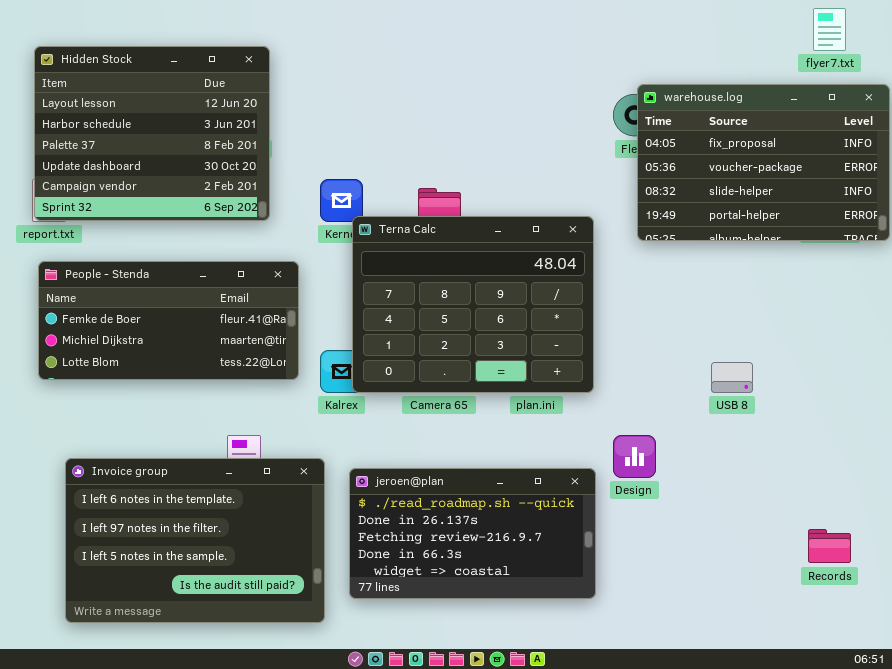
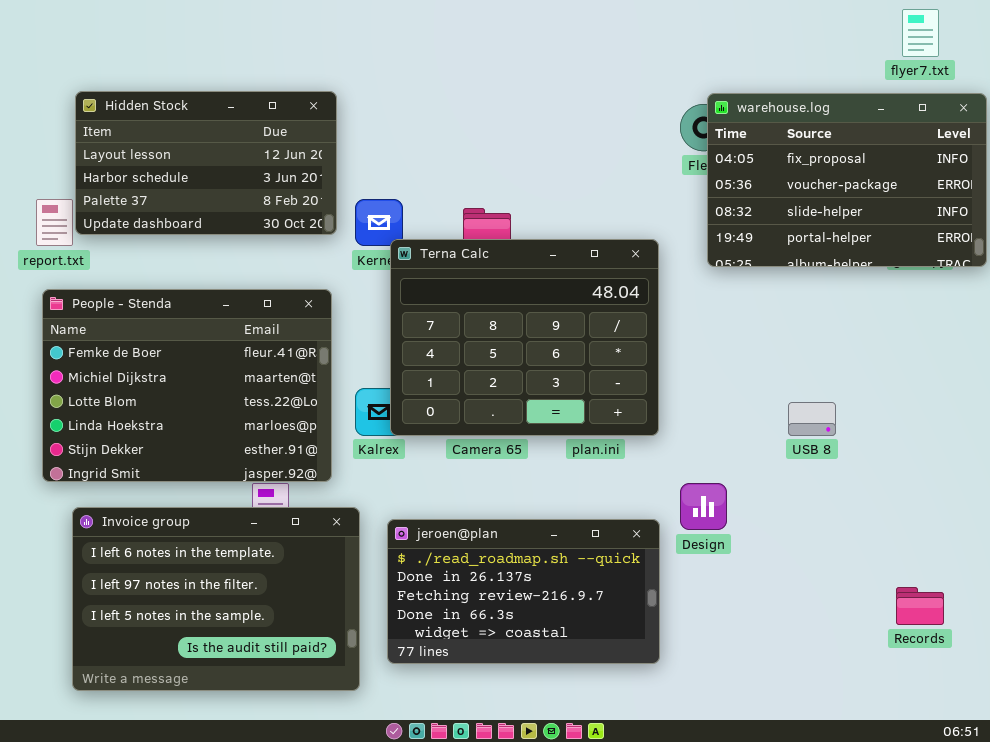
Hidden Stock: [34,46,270,221] -> [75,91,337,235], moved, resized
People - Stenda: [38,261,299,380] -> [42,289,332,482], resized

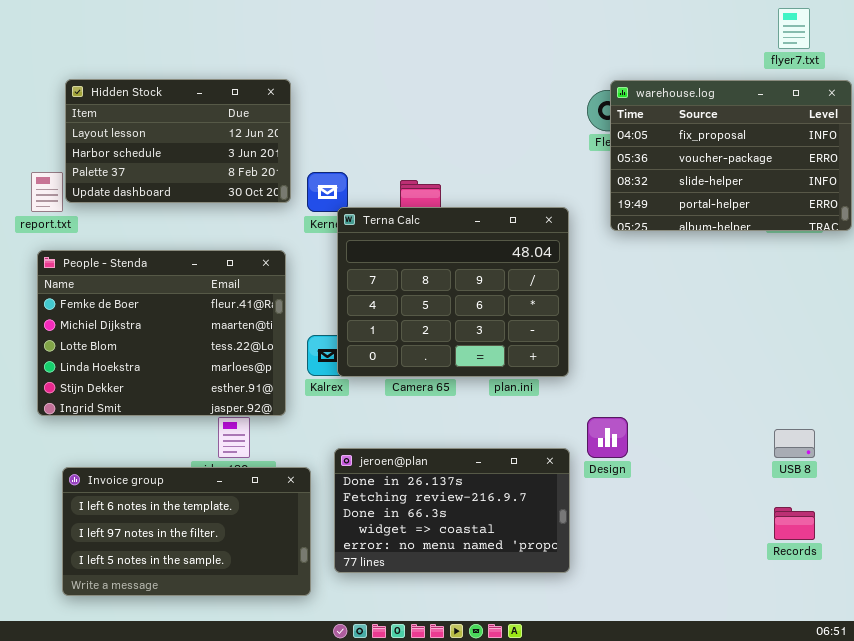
USB 8: [788,402,836,436] -> [774,429,815,458], moved
Invoice group: [72,507,360,691] -> [62,467,311,596], resized
jeroen@plan: [387,519,660,664] -> [334,448,570,573], scrolled down 1 row

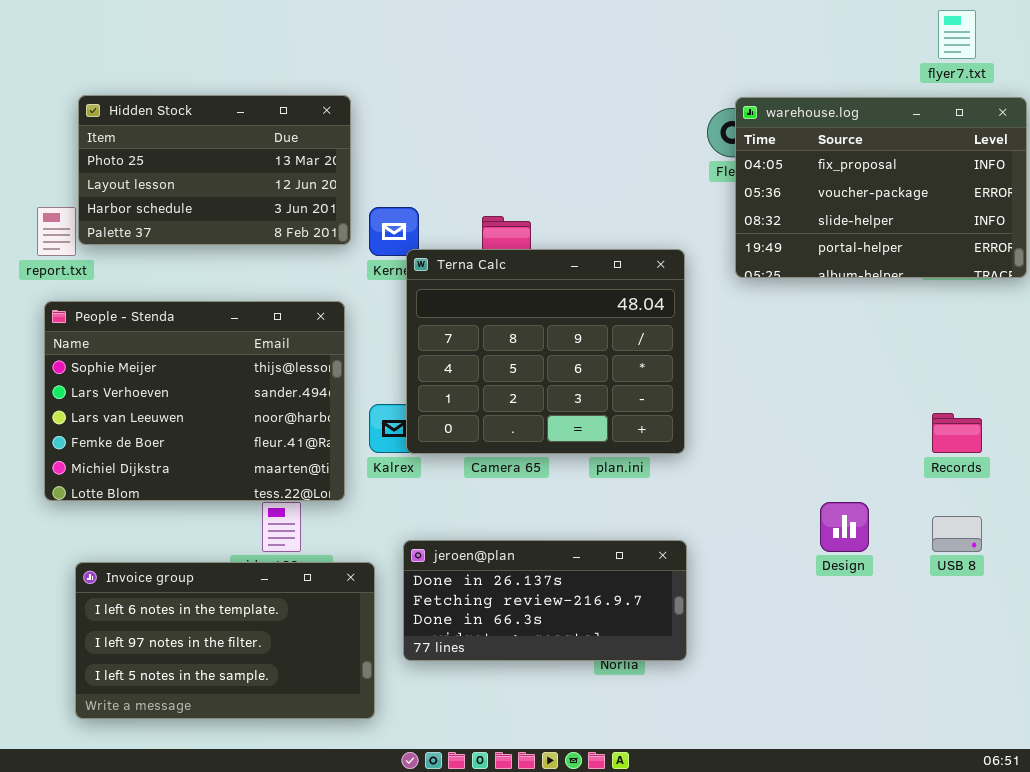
Hidden Stock: [65,79,291,203] -> [78,95,351,245], scrolled up 1 row
People - Stenda: [37,250,286,416] -> [44,301,345,501], scrolled up 3 rows
Design: [587,417,628,458] -> [820,502,869,552], moved
jeroen@plan: [334,448,570,573] -> [403,540,687,661], resized
Records: [774,507,815,540] -> [932,413,982,453], moved

